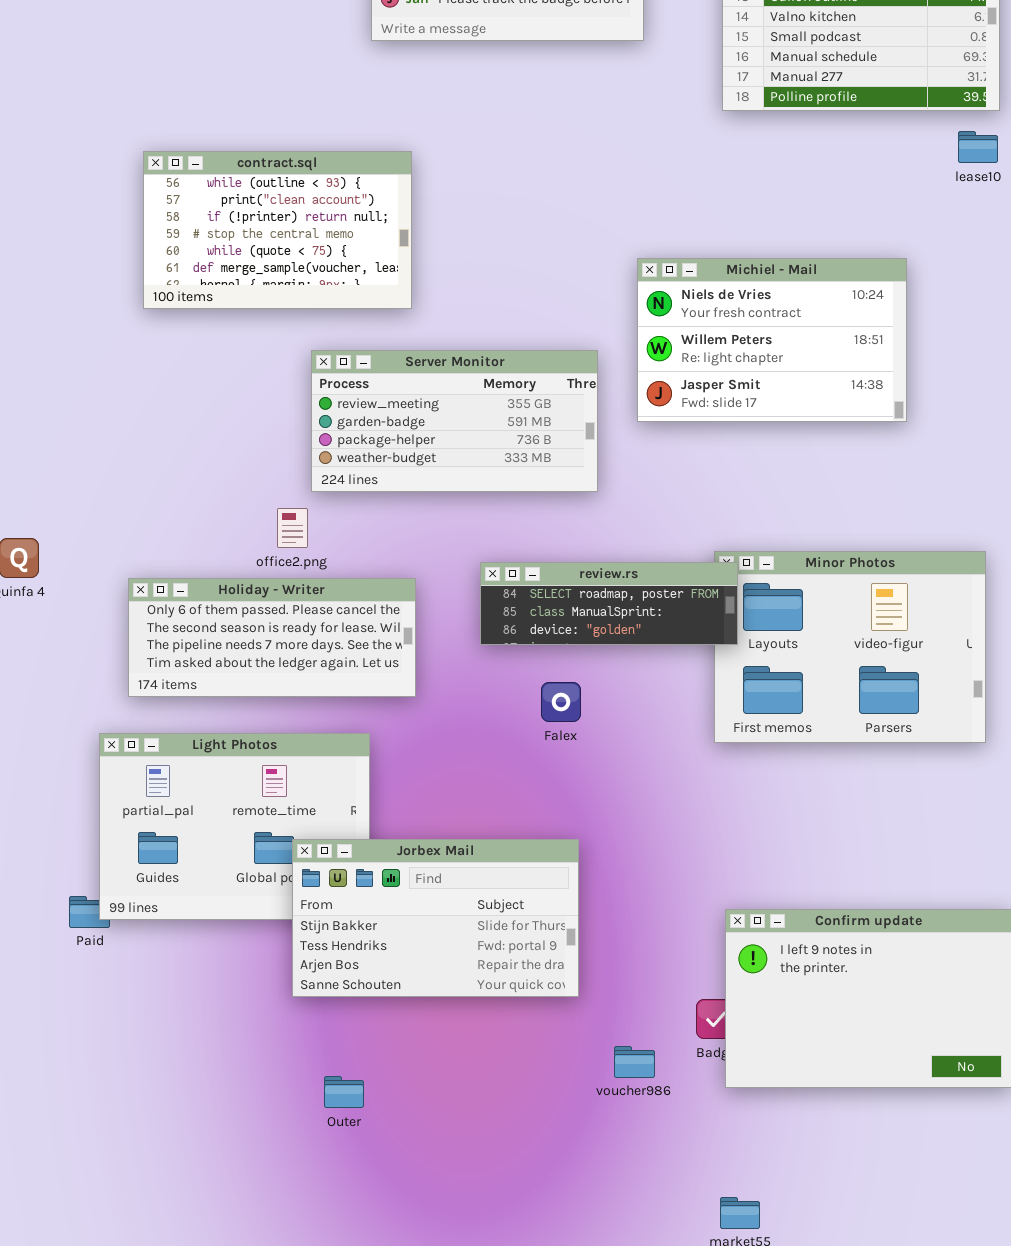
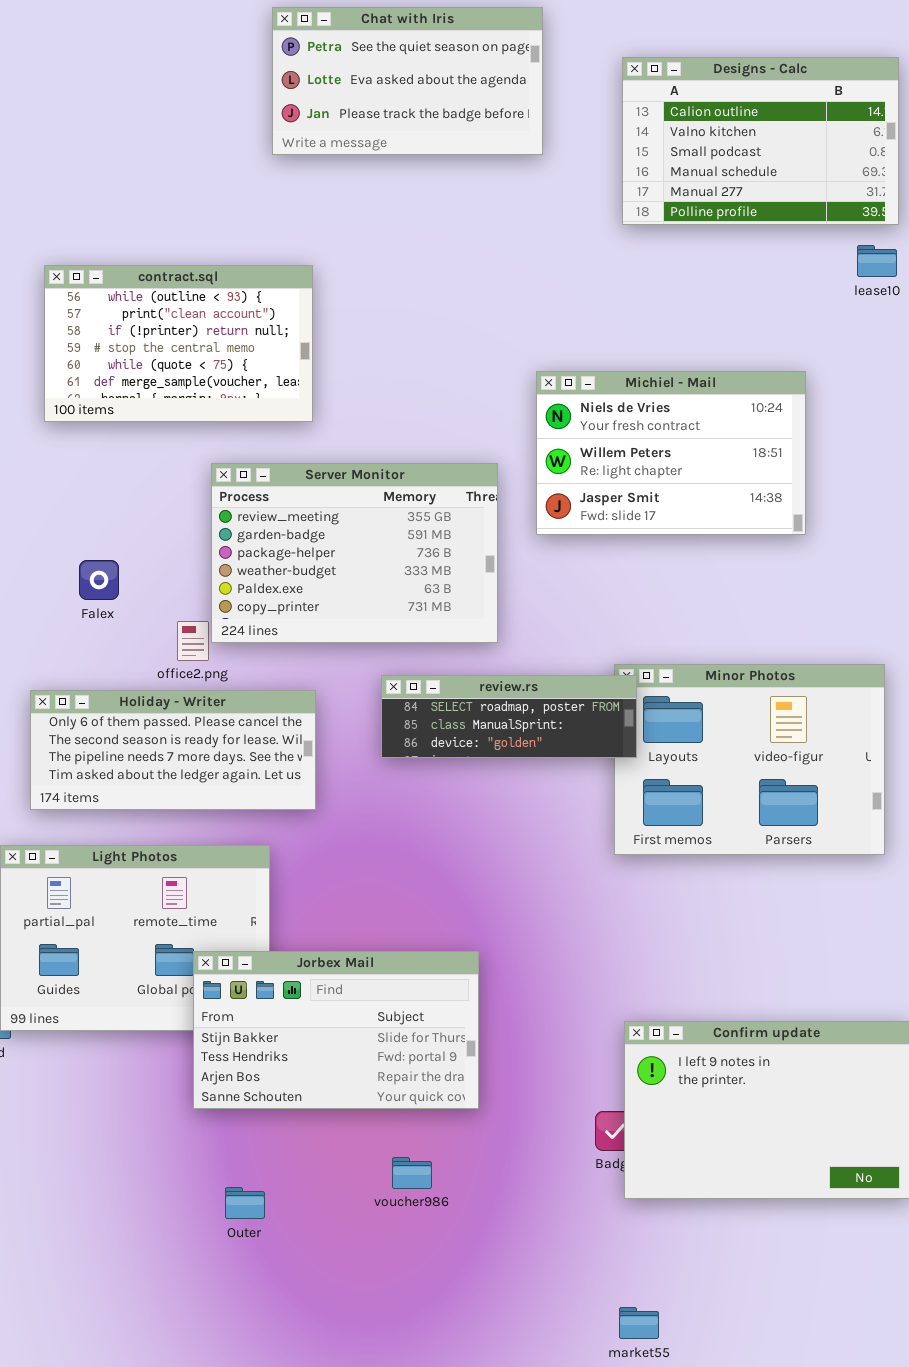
Server Monitor: [311,350,598,492] -> [211,463,498,643], resized
Falex: [541,682,581,722] -> [79,560,119,600], moved
voucher986: [614,1046,655,1078] -> [392,1157,432,1189], moved

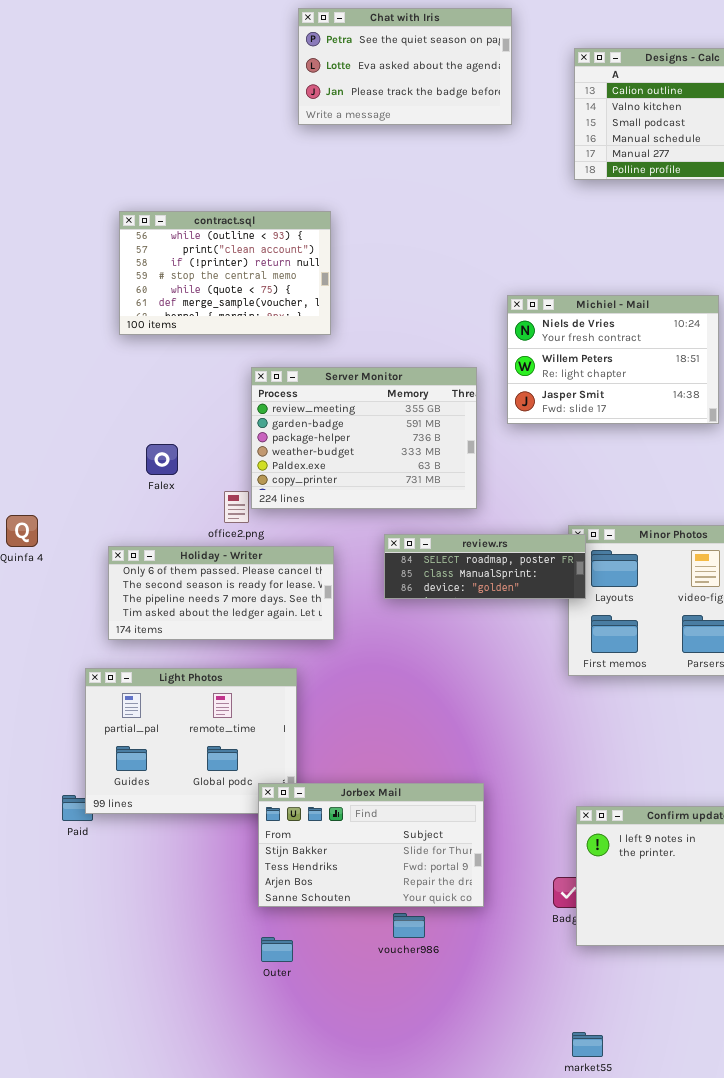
Jorbex Mail: [193,951,479,1109] -> [258,783,484,907], moved

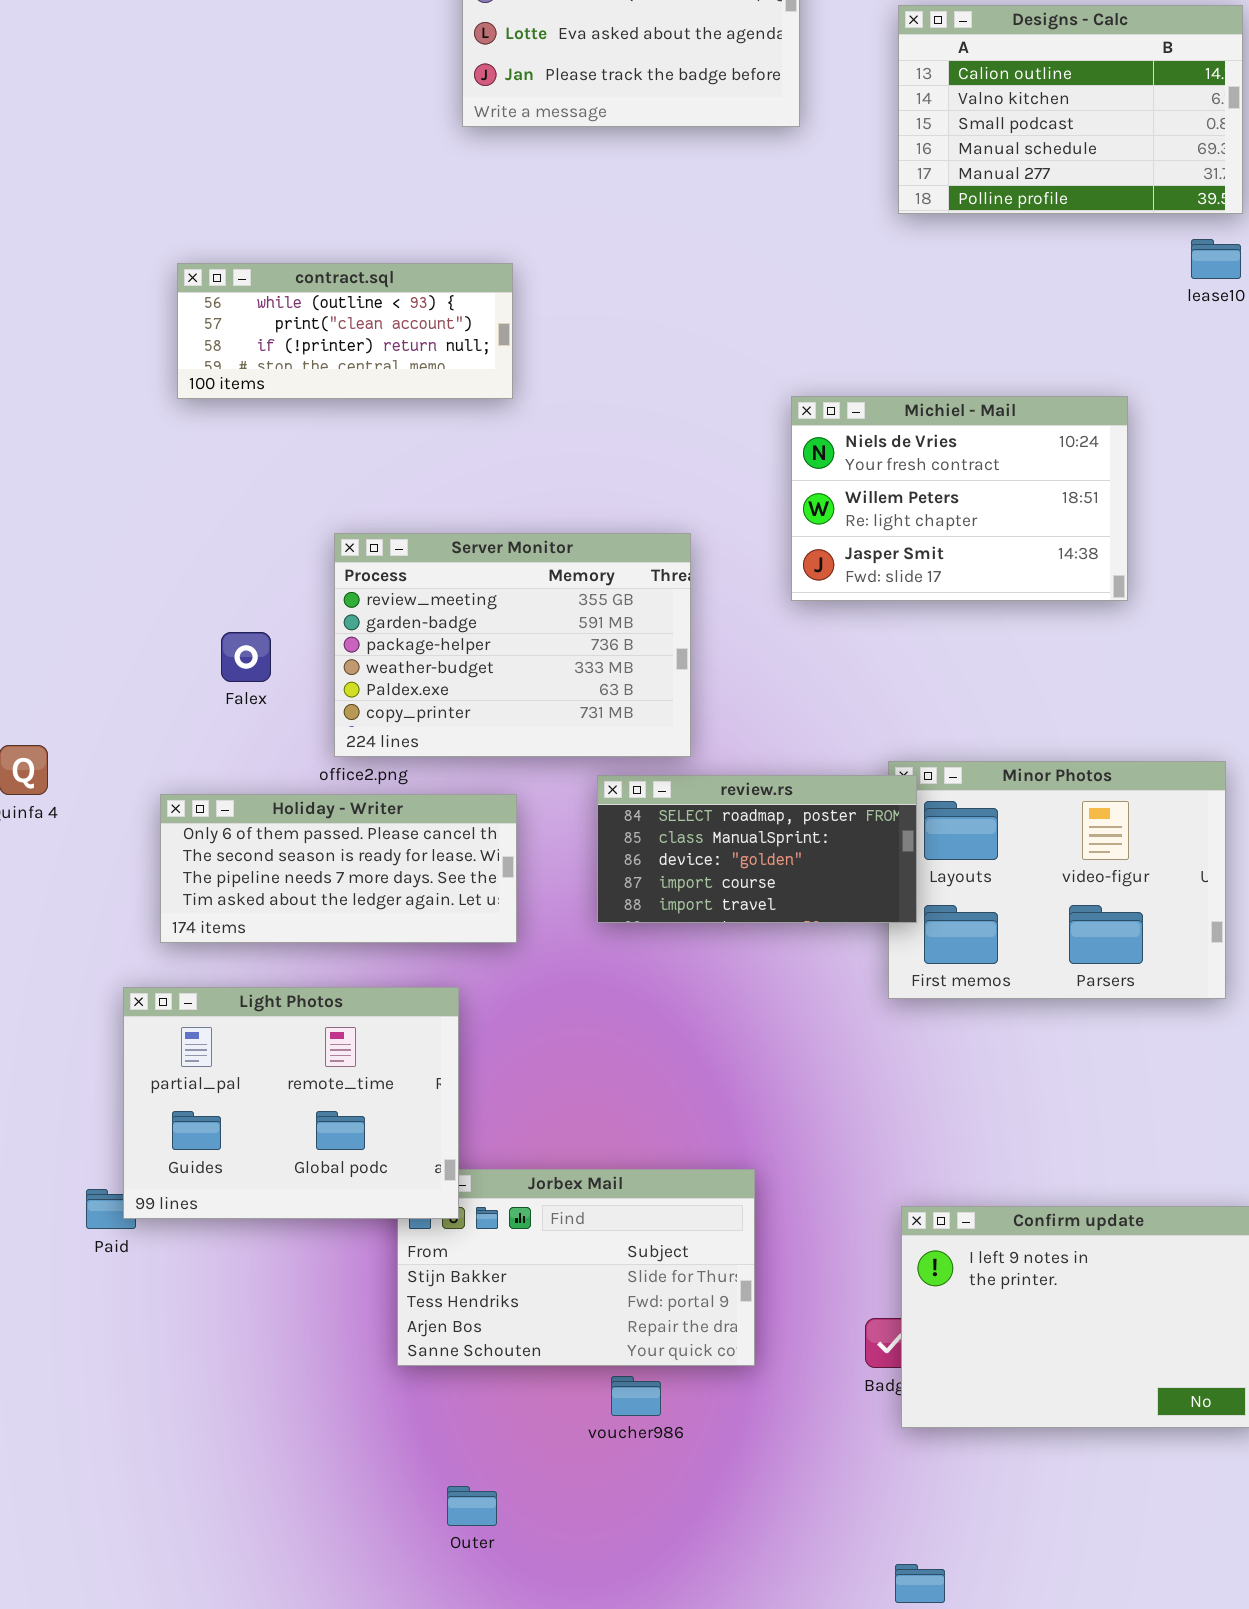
contract.sql: [119,211,331,335] -> [177,263,513,399], resized
Server Monitor: [251,367,477,509] -> [334,533,691,757], moved
review.rs: [384,534,586,599] -> [597,775,917,923], resized
Light Photos: [85,668,297,814] -> [123,987,459,1219], raised
Outer: [261,937,293,962] -> [447,1486,497,1526], moved

